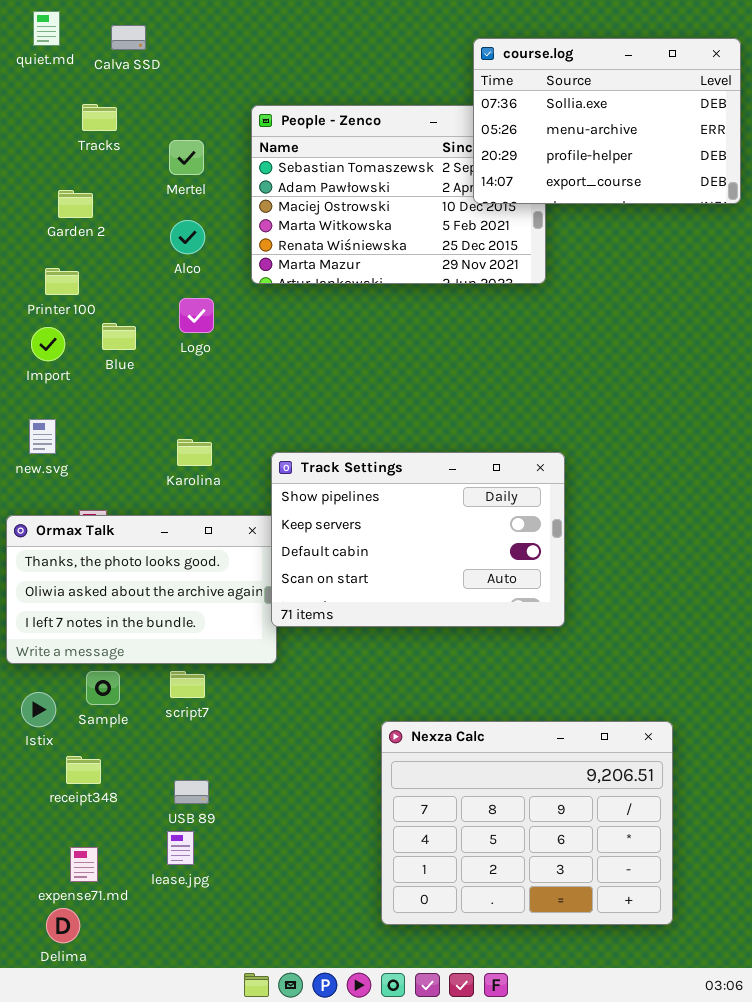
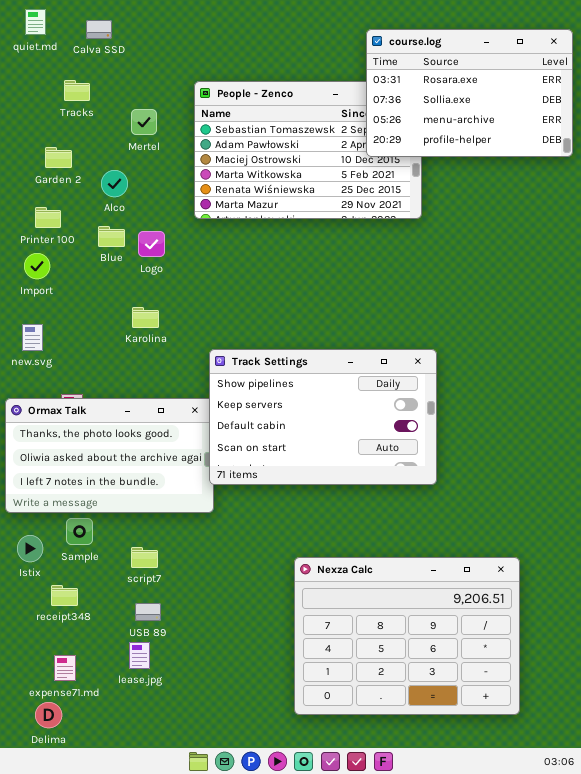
course.log: [473,38,741,204] -> [366,29,573,157], scrolled up 1 row
Alco: [170,220,205,254] -> [101,170,128,197], moved
Blue: [102,323,136,350] -> [98,226,125,247], moved
Karolina: [177,439,212,466] -> [132,307,159,328], moved
script7: [170,671,205,698] -> [131,547,158,568], moved

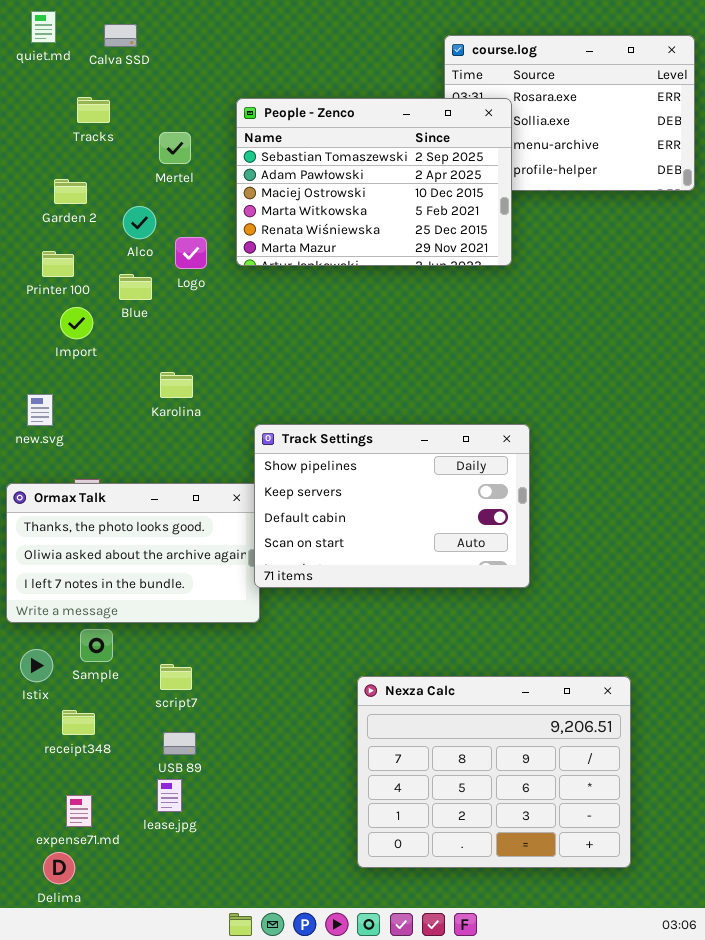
People - Zenco: [194,81,422,219] -> [236,98,512,266], raised
Logo: [138,231,165,257] -> [175,237,207,269], moved
Import: [24,253,50,279] -> [60,307,93,339], moved

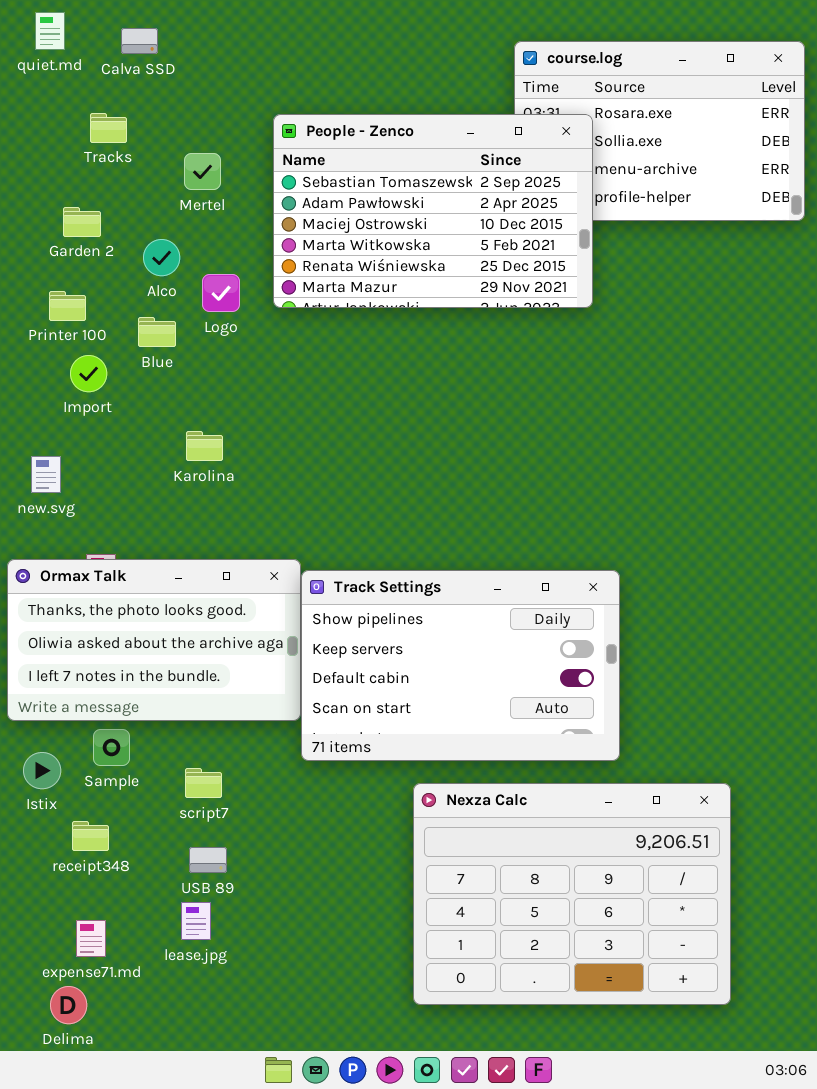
Track Settings: [254,424,530,588] -> [301,570,620,761], moved

